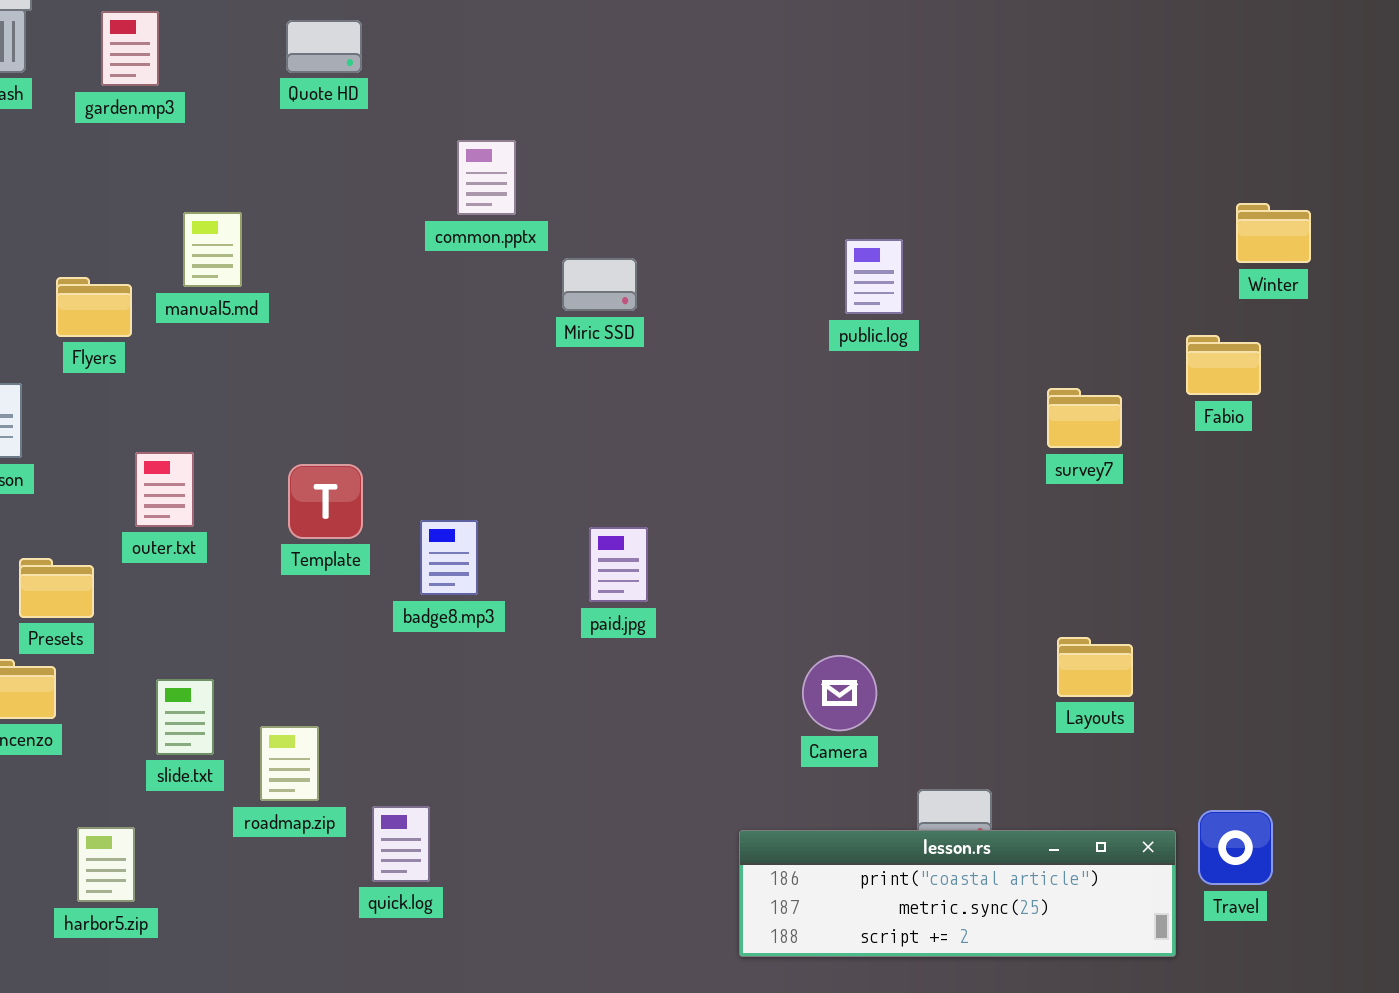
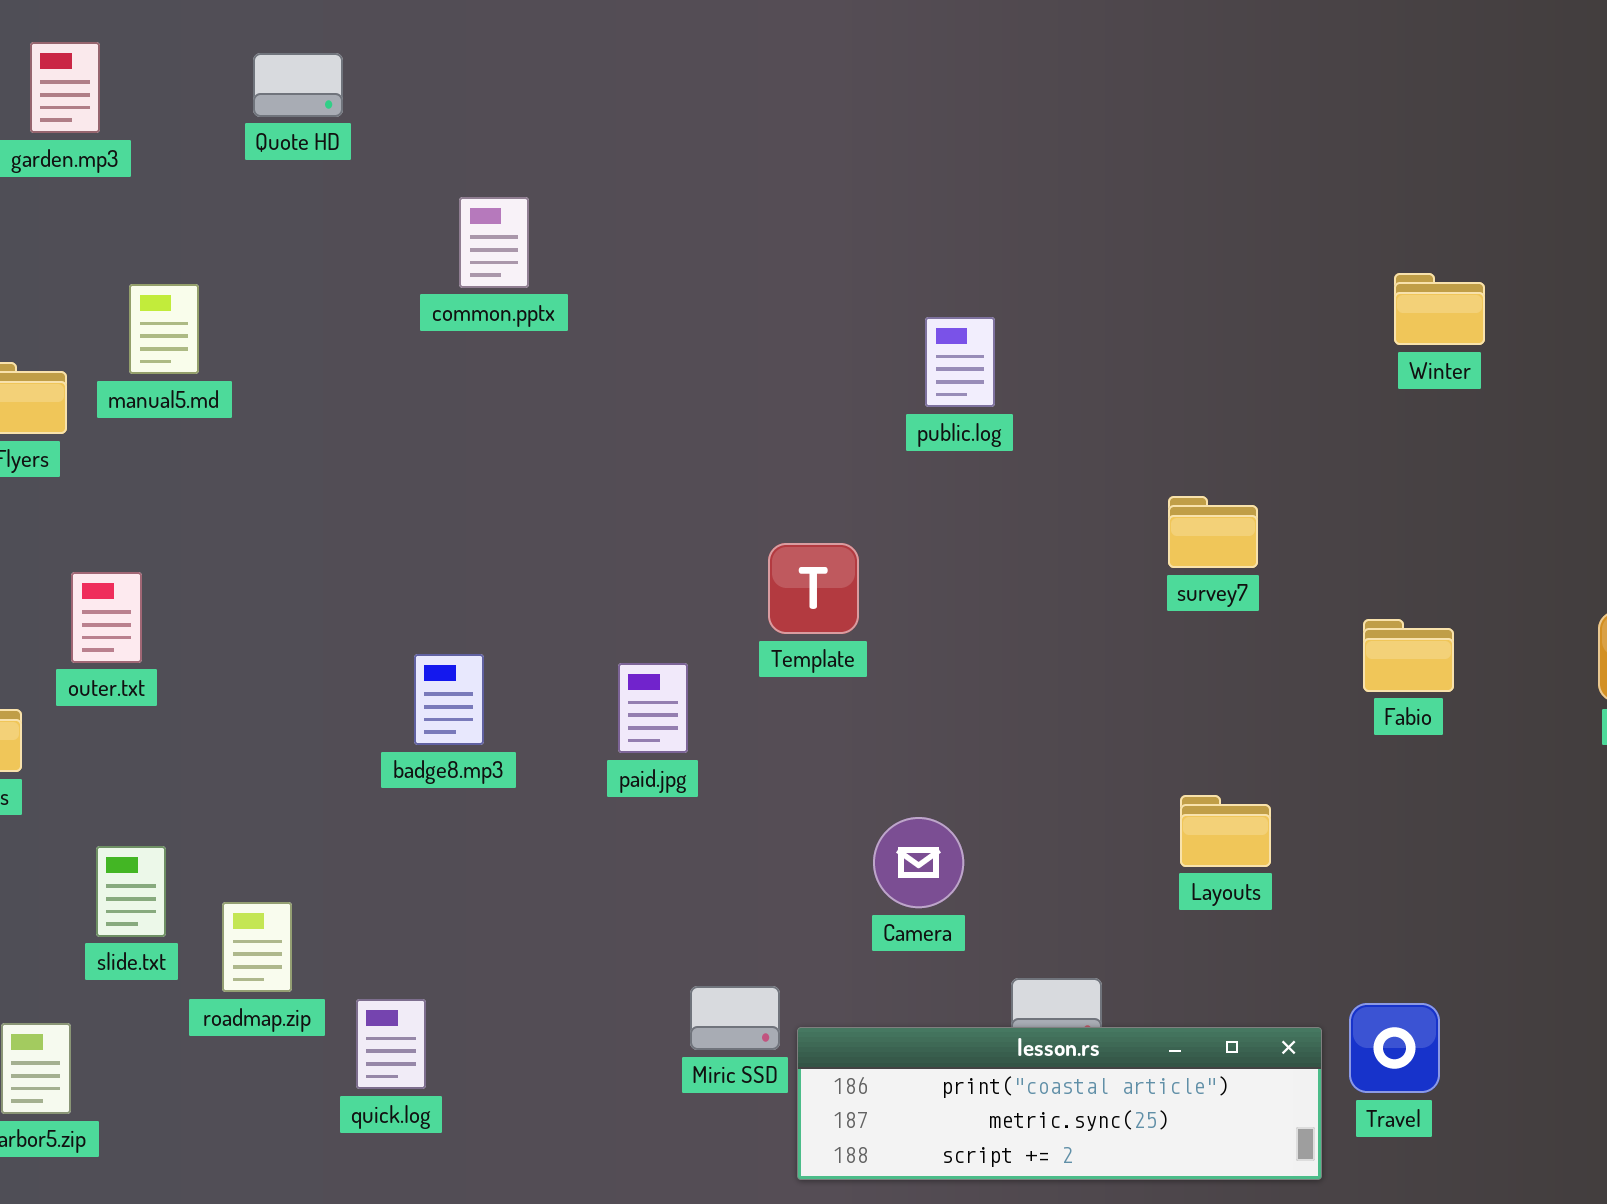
Miric SSD: [562,258,637,311] -> [690,986,780,1050], moved
Fabio: [1186,335,1261,395] -> [1363,619,1454,692], moved
Template: [288,464,363,539] -> [768,543,859,634], moved

